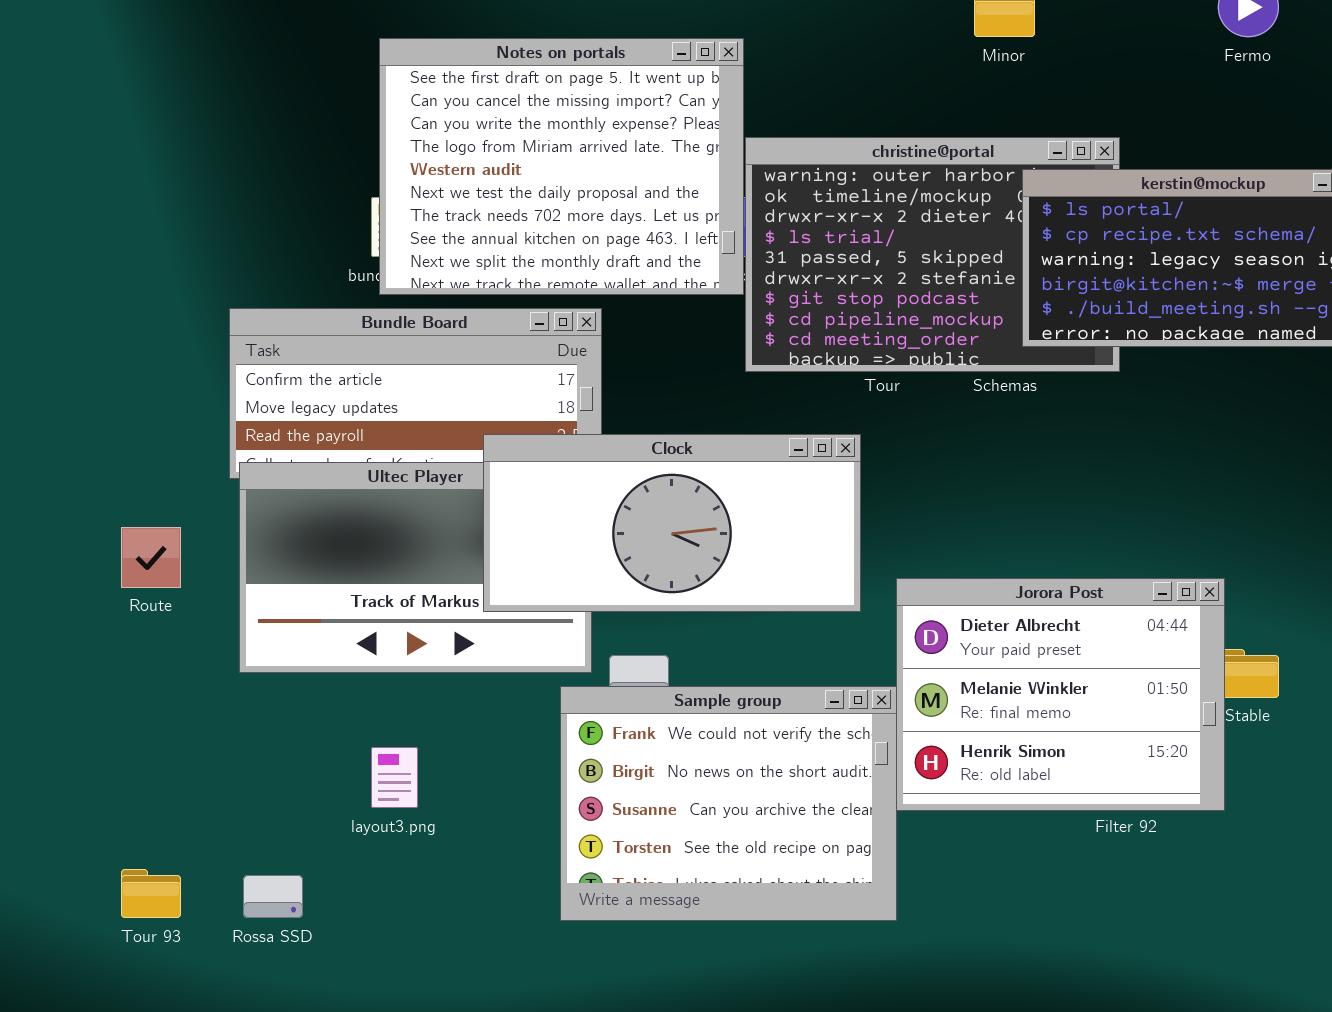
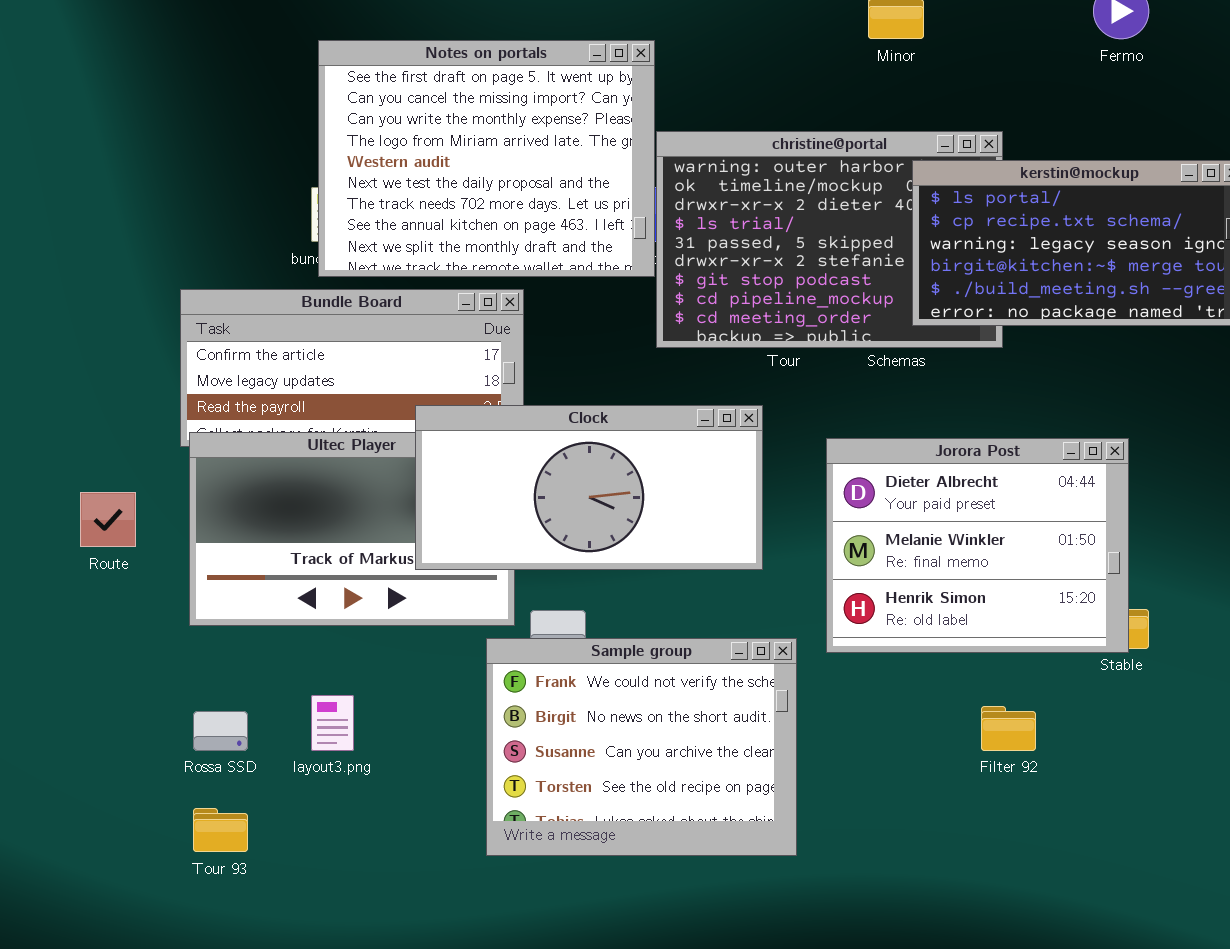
Jorora Post: [896,578,1225,811] -> [826,438,1129,653], moved
Tour 93: [121,869,181,918] -> [193,808,248,852], moved
Rossa SSD: [243,875,303,918] -> [193,711,248,751], moved

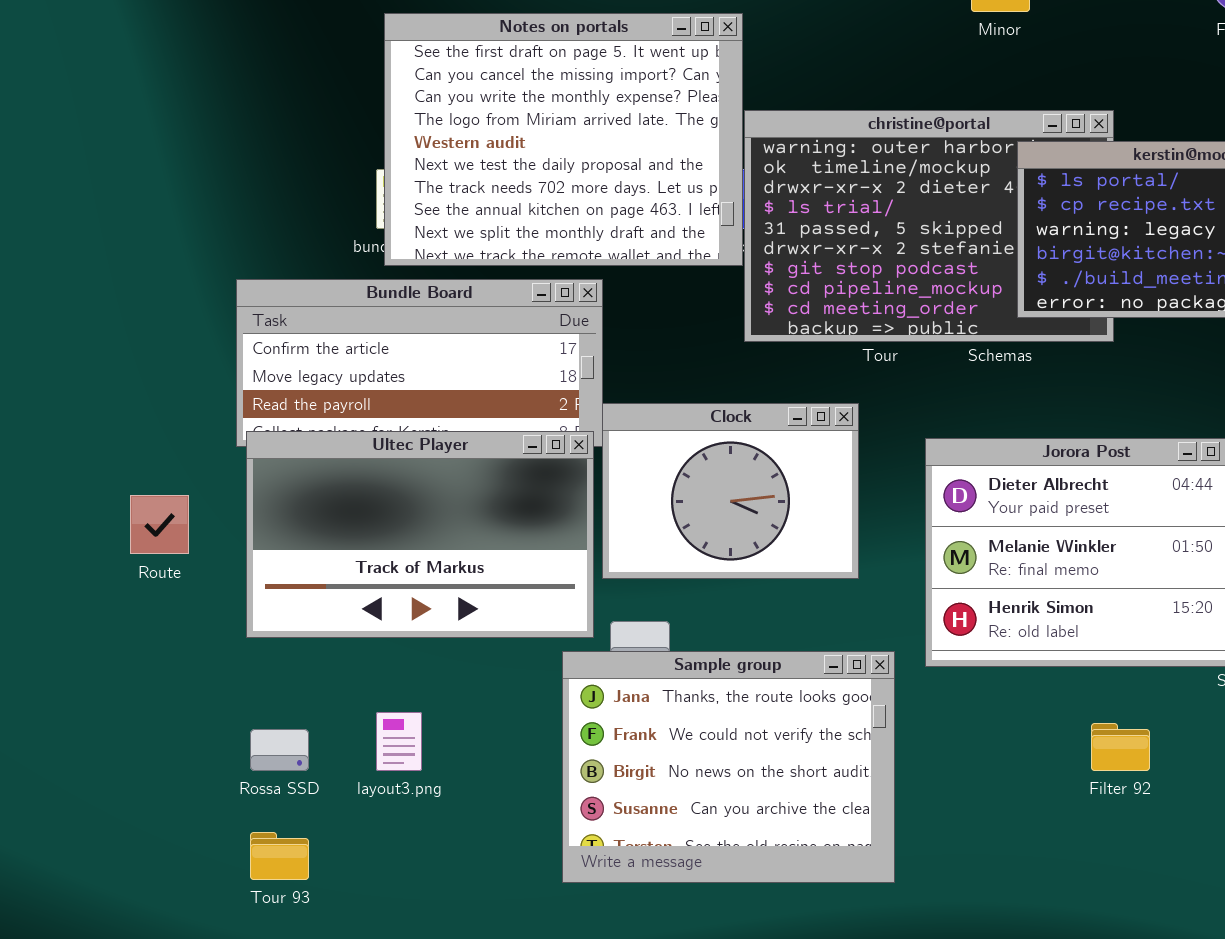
Clock: [415,405,763,570] -> [602,403,859,579], resized
Sample group: [486,638,797,856] -> [562,651,895,883], scrolled up 1 row

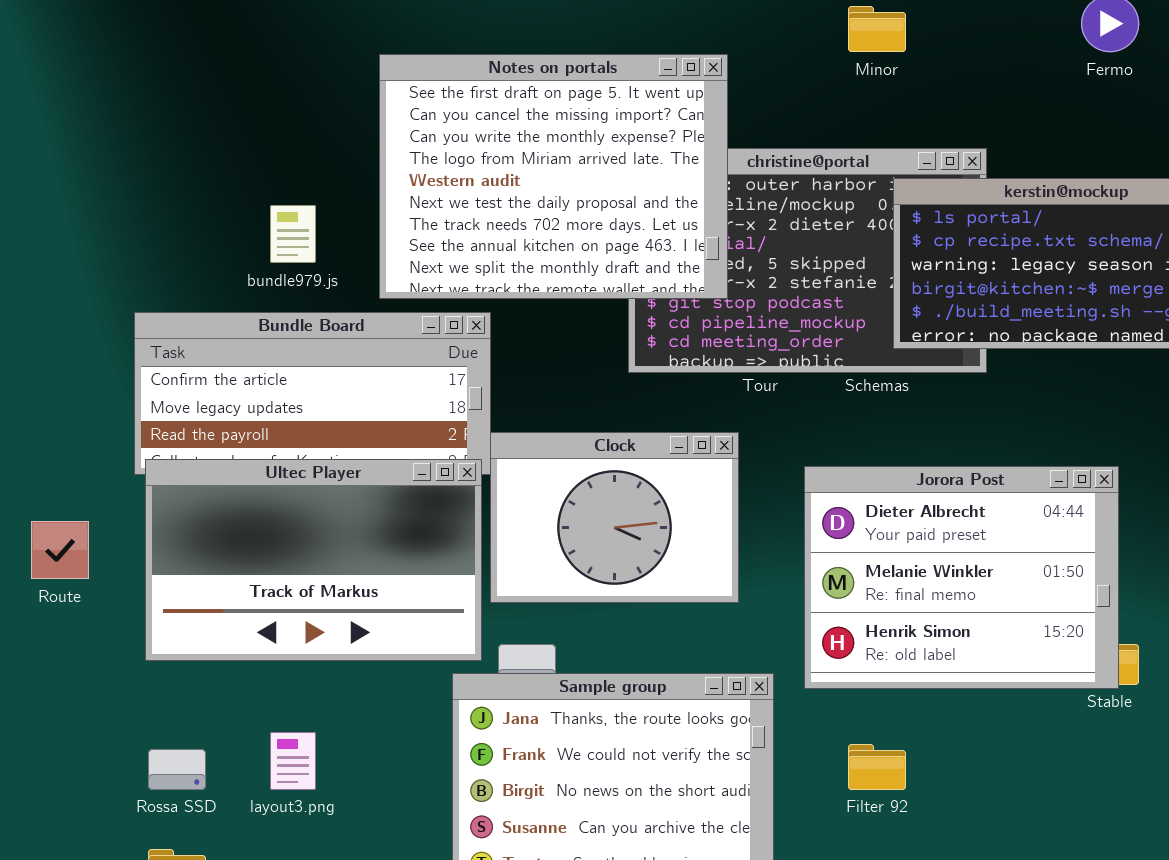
Notes on portals: [384,13,743,266] -> [379,54,728,299], moved
Filter 92: [1091,723,1150,771] -> [848,744,906,790], moved

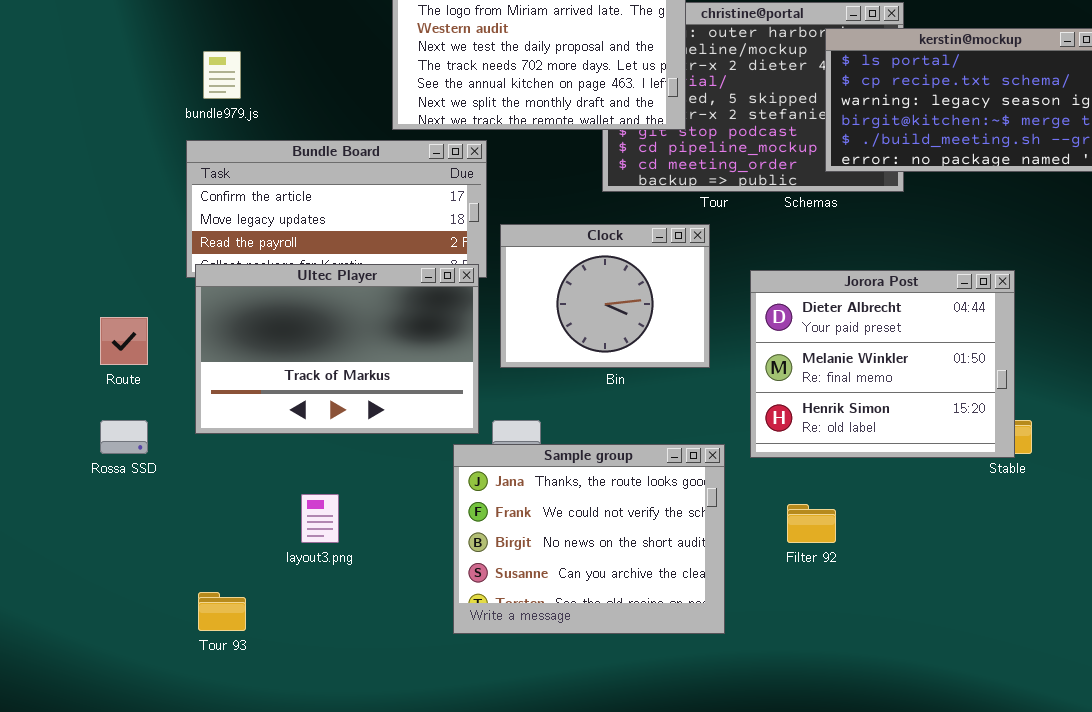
bundle979.js: [270,205,316,263] -> [203,51,241,99], moved
Clock: [490,432,739,603] -> [500,224,710,368], moved
Rossa SSD: [148,749,206,790] -> [100,420,148,454], moved

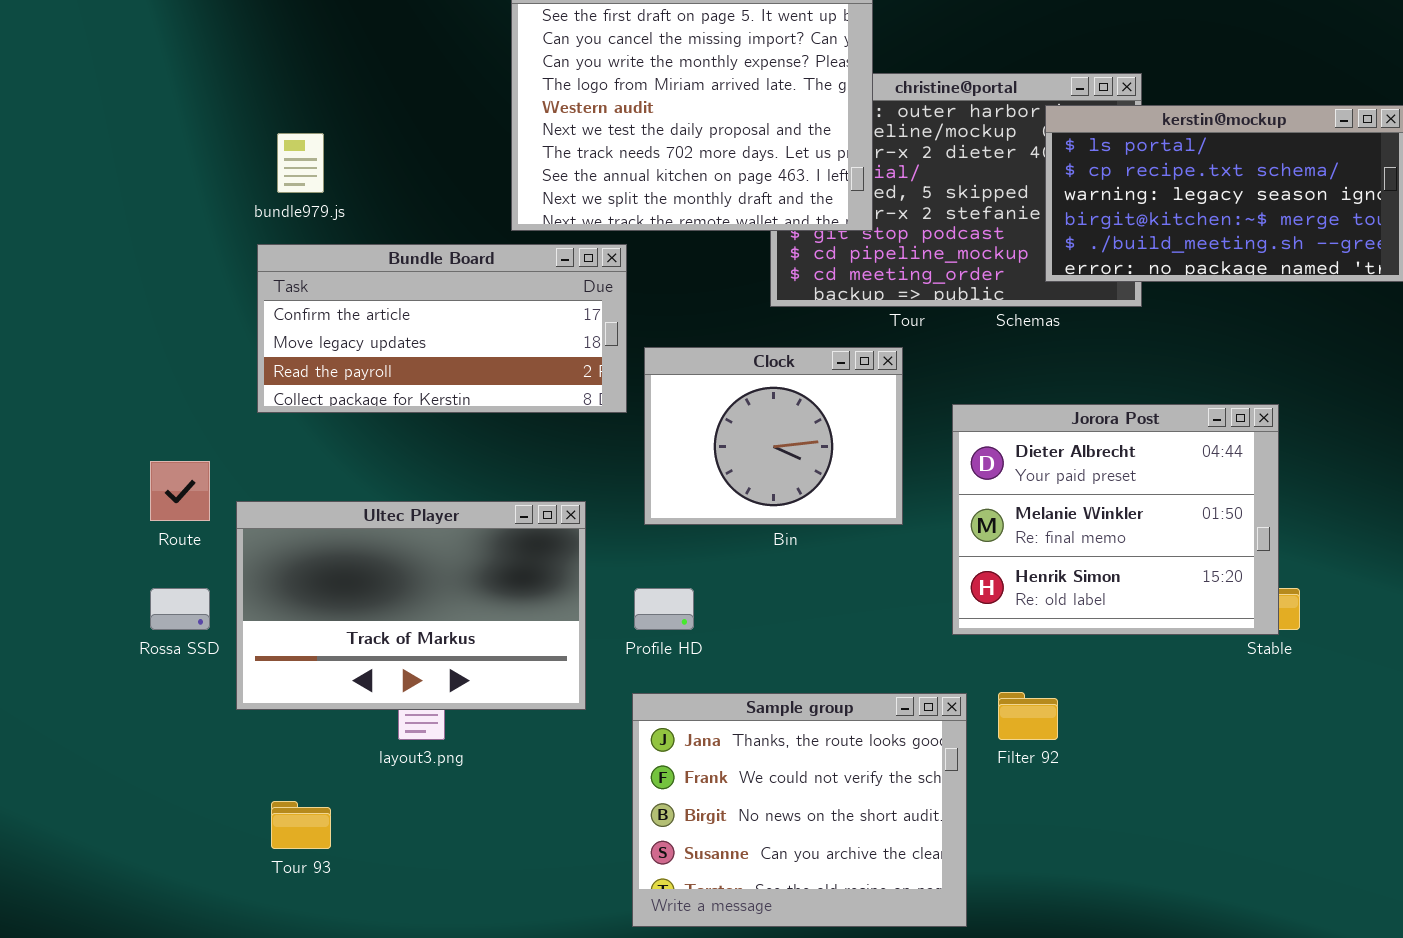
Ultec Player: [195,264,479,434] -> [236,501,586,710], moved
Sample group: [453,444,725,634] -> [632,693,967,927], moved

